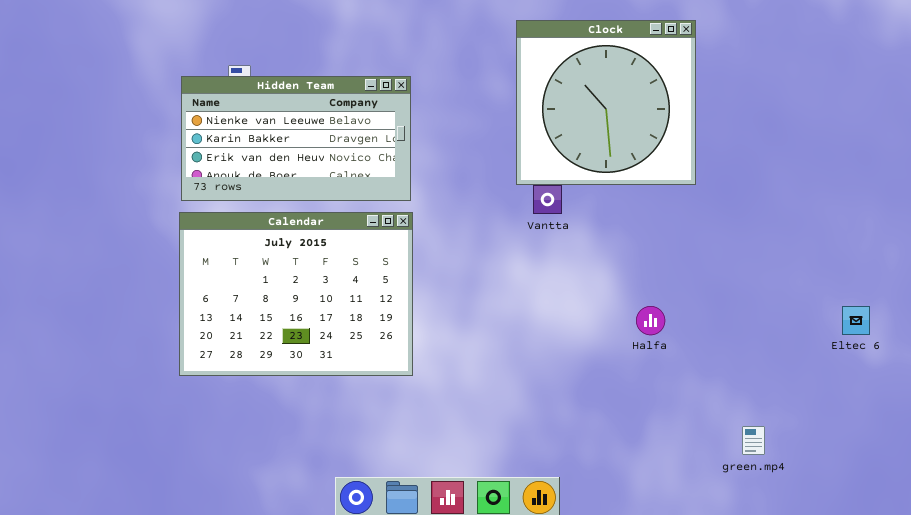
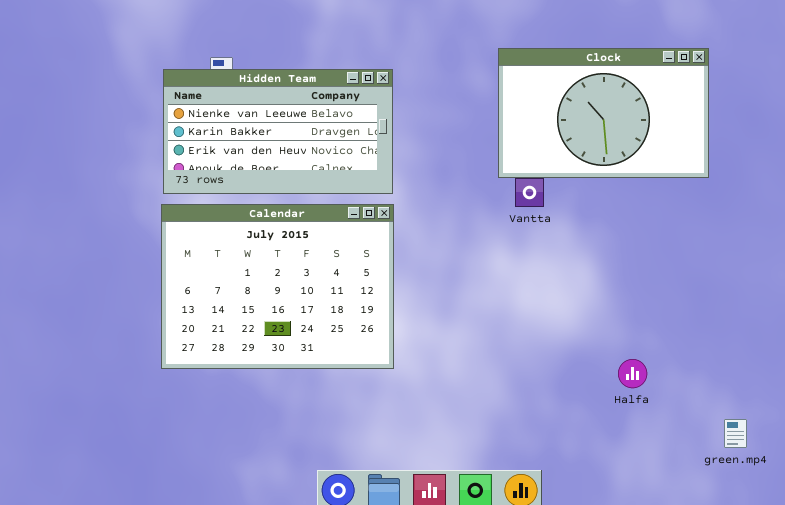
Clock: [516,20,696,185] -> [498,48,709,178], resized
Halfa: [636,306,665,335] -> [618,359,647,388], moved

